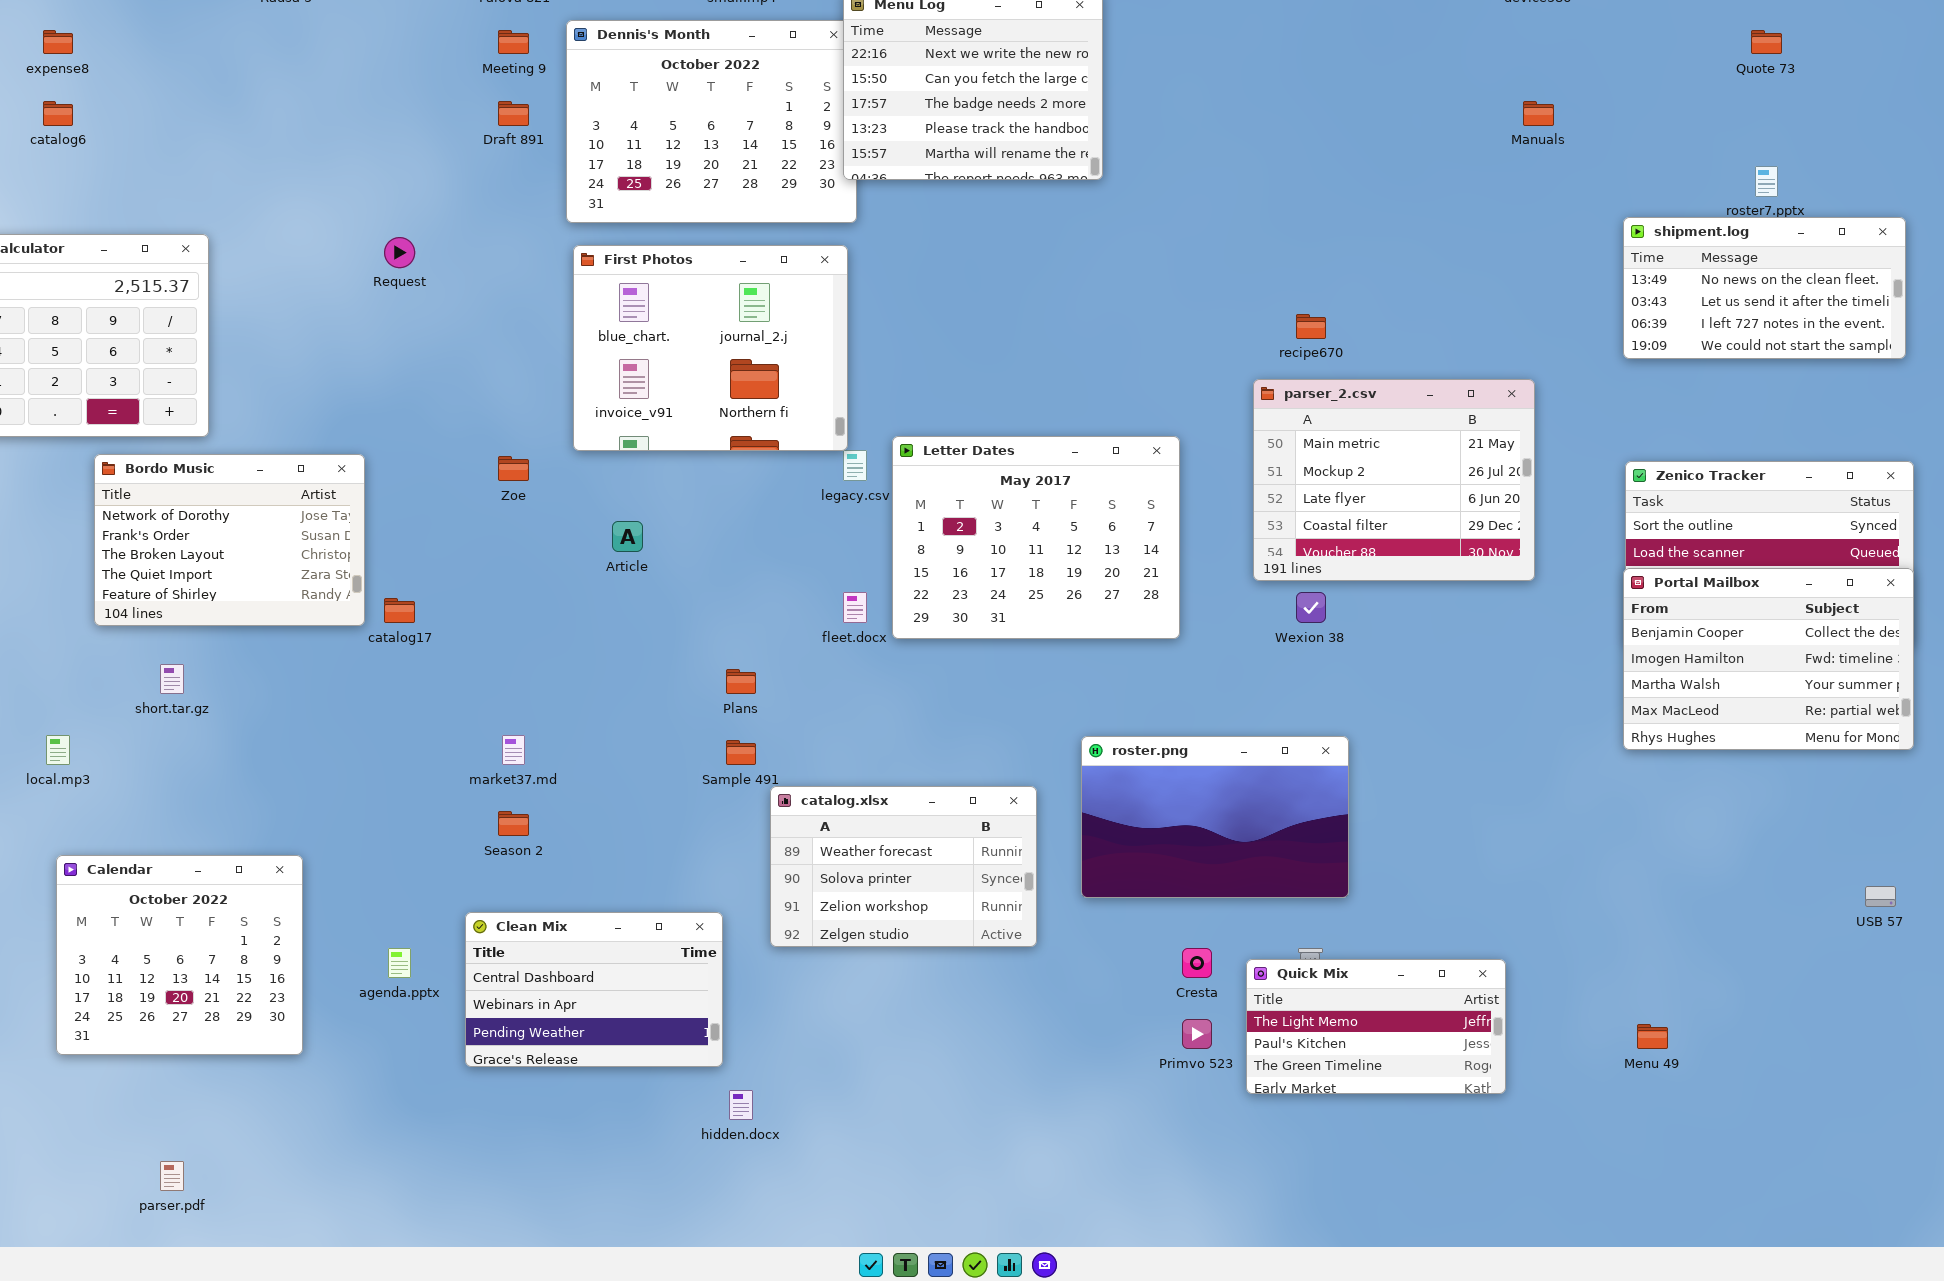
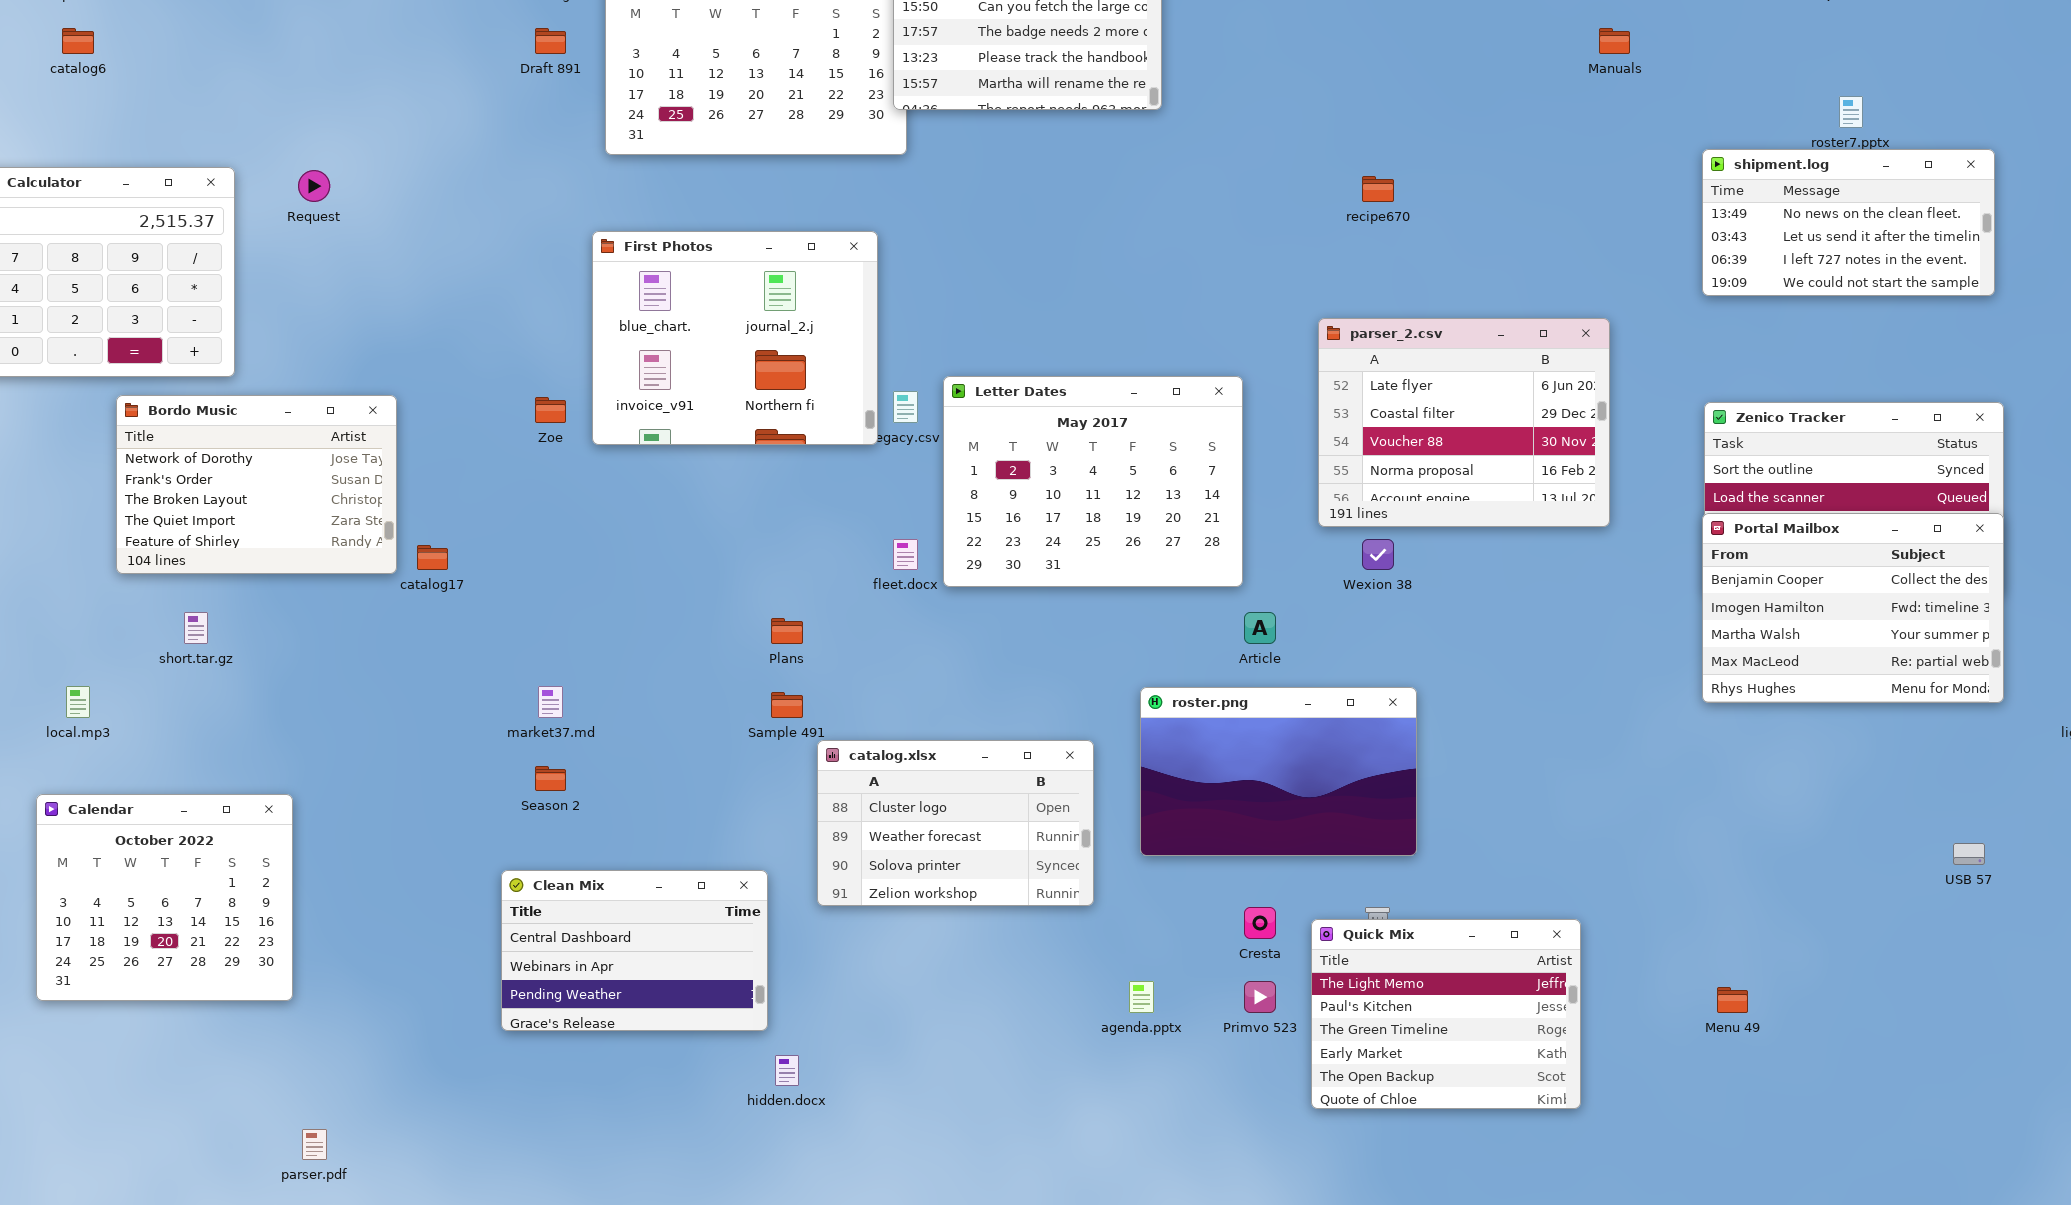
Request: [384,237,415,268] -> [298,170,330,202], moved
First Photos: [573,245,848,451] -> [592,231,878,445], moved
recipe670: [1296,314,1326,339] -> [1362,176,1394,202], moved
parser_2.csv: [1253,379,1535,581] -> [1318,318,1610,527], scrolled down 2 rows
Article: [612,521,643,552] -> [1244,612,1276,644], moved
catalog.xlsx: [770,786,1037,947] -> [817,740,1094,906], scrolled up 1 row
Calendar: [56,855,303,1055] -> [36,794,293,1001], moved
agenda.pptx: [388,948,411,978] -> [1129,981,1154,1013], moved
Quick Mix: [1246,959,1506,1094] -> [1311,919,1581,1109], resized
parser.pdf: [160,1161,184,1191] -> [302,1129,327,1160], moved

